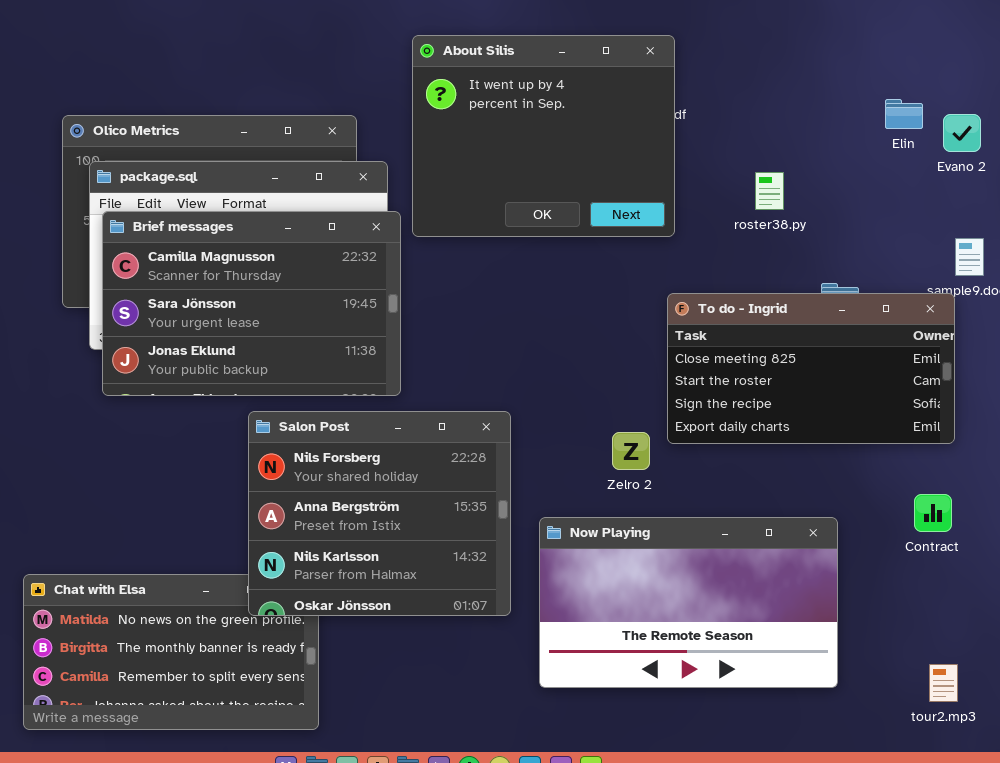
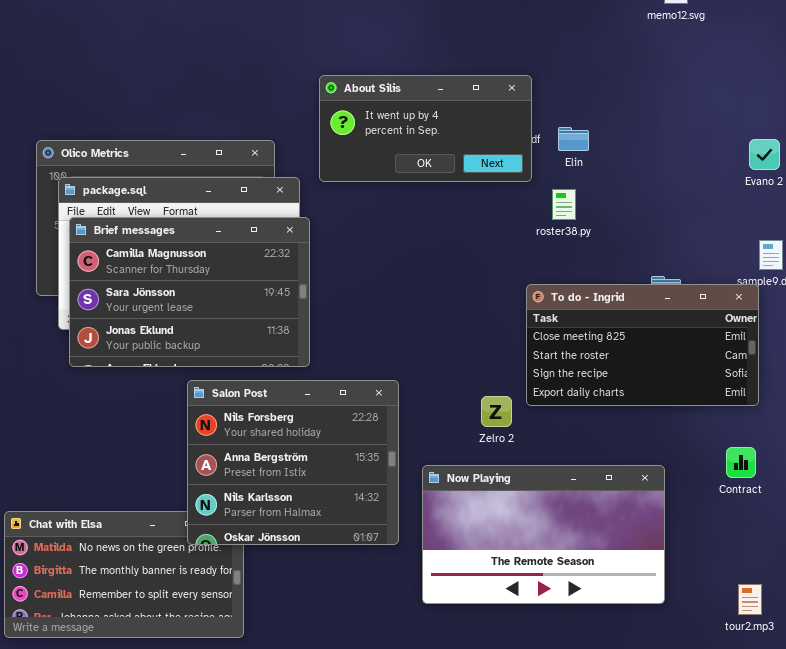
About Silis: [412,35,675,237] -> [319,75,532,182], resized
Elin: [885,99,923,129] -> [558,127,589,151], moved
roster38.py: [755,172,784,210] -> [552,189,576,220], moved

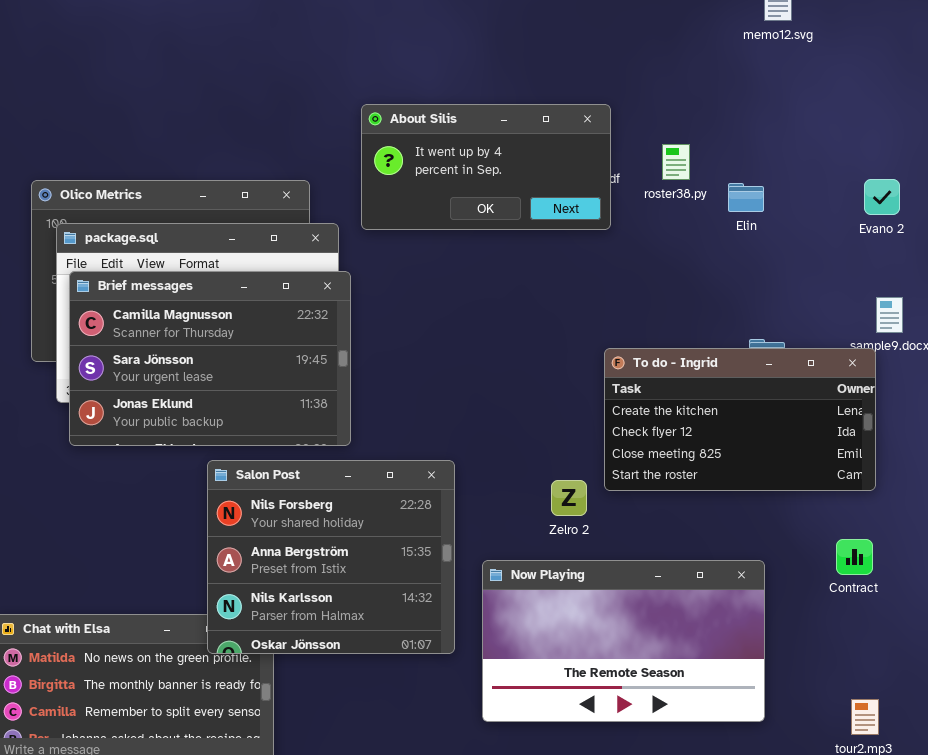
Elin: [558,127,589,151] -> [728,183,764,212], moved
roster38.py: [552,189,576,220] -> [662,144,690,180], moved
To do - Ingrid: [526,284,759,406] -> [604,348,876,491], scrolled up 2 rows

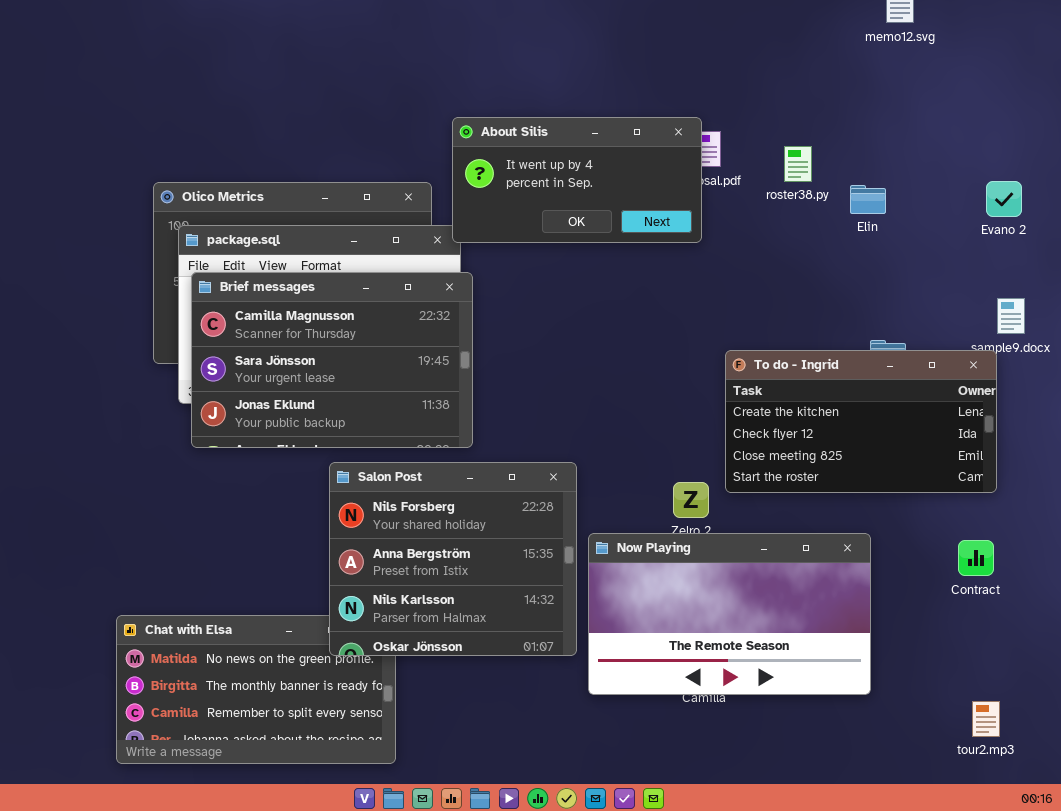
About Silis: [361,104,611,230] -> [452,117,702,243], moved
Now Playing: [482,560,765,722] -> [588,533,871,695], moved

